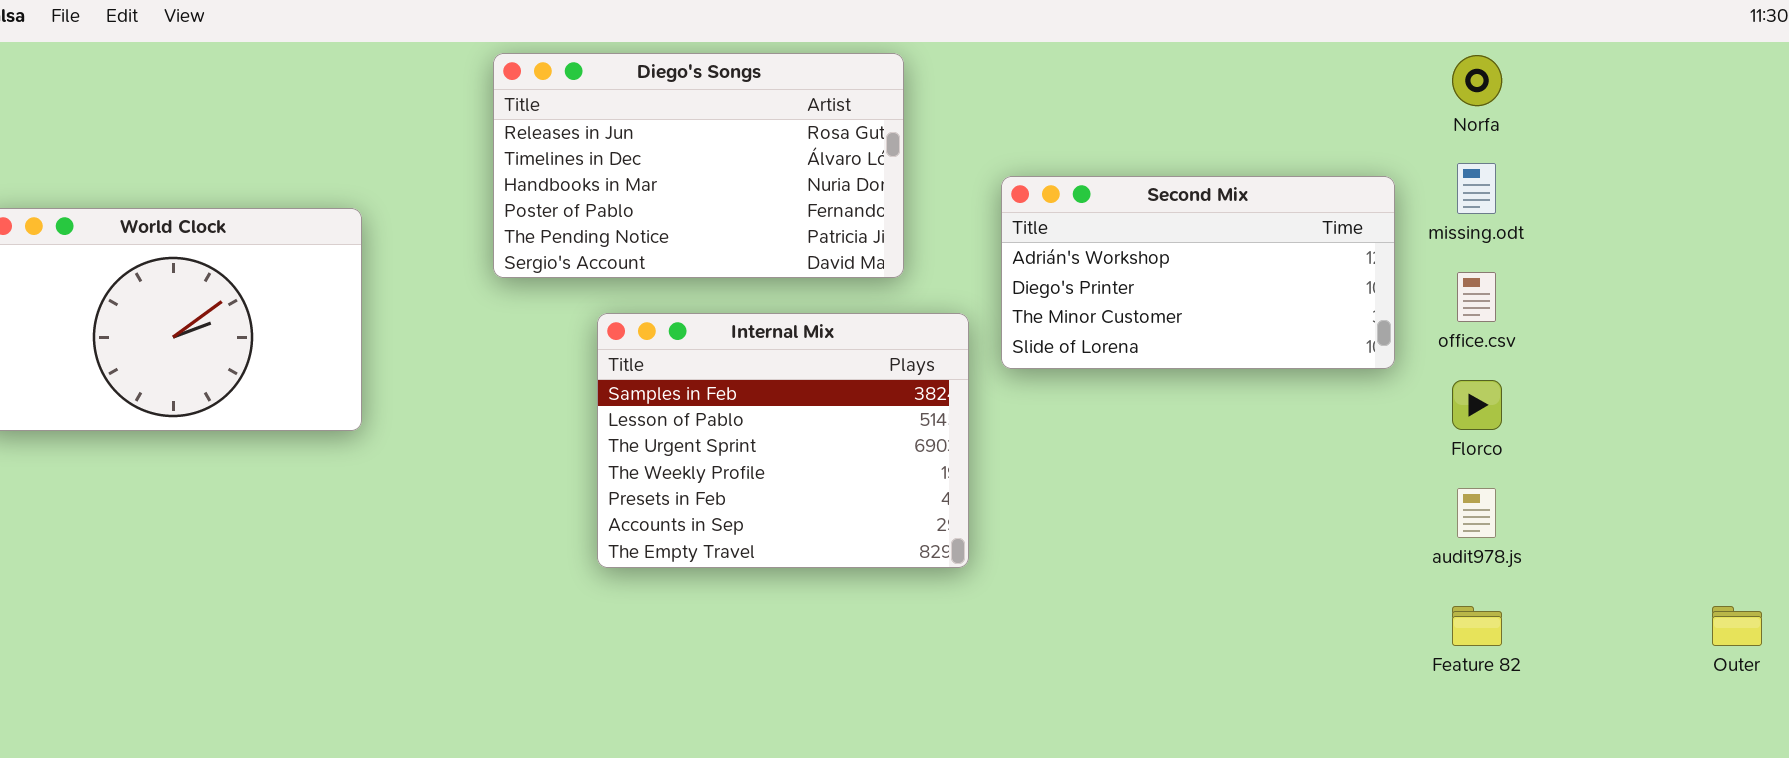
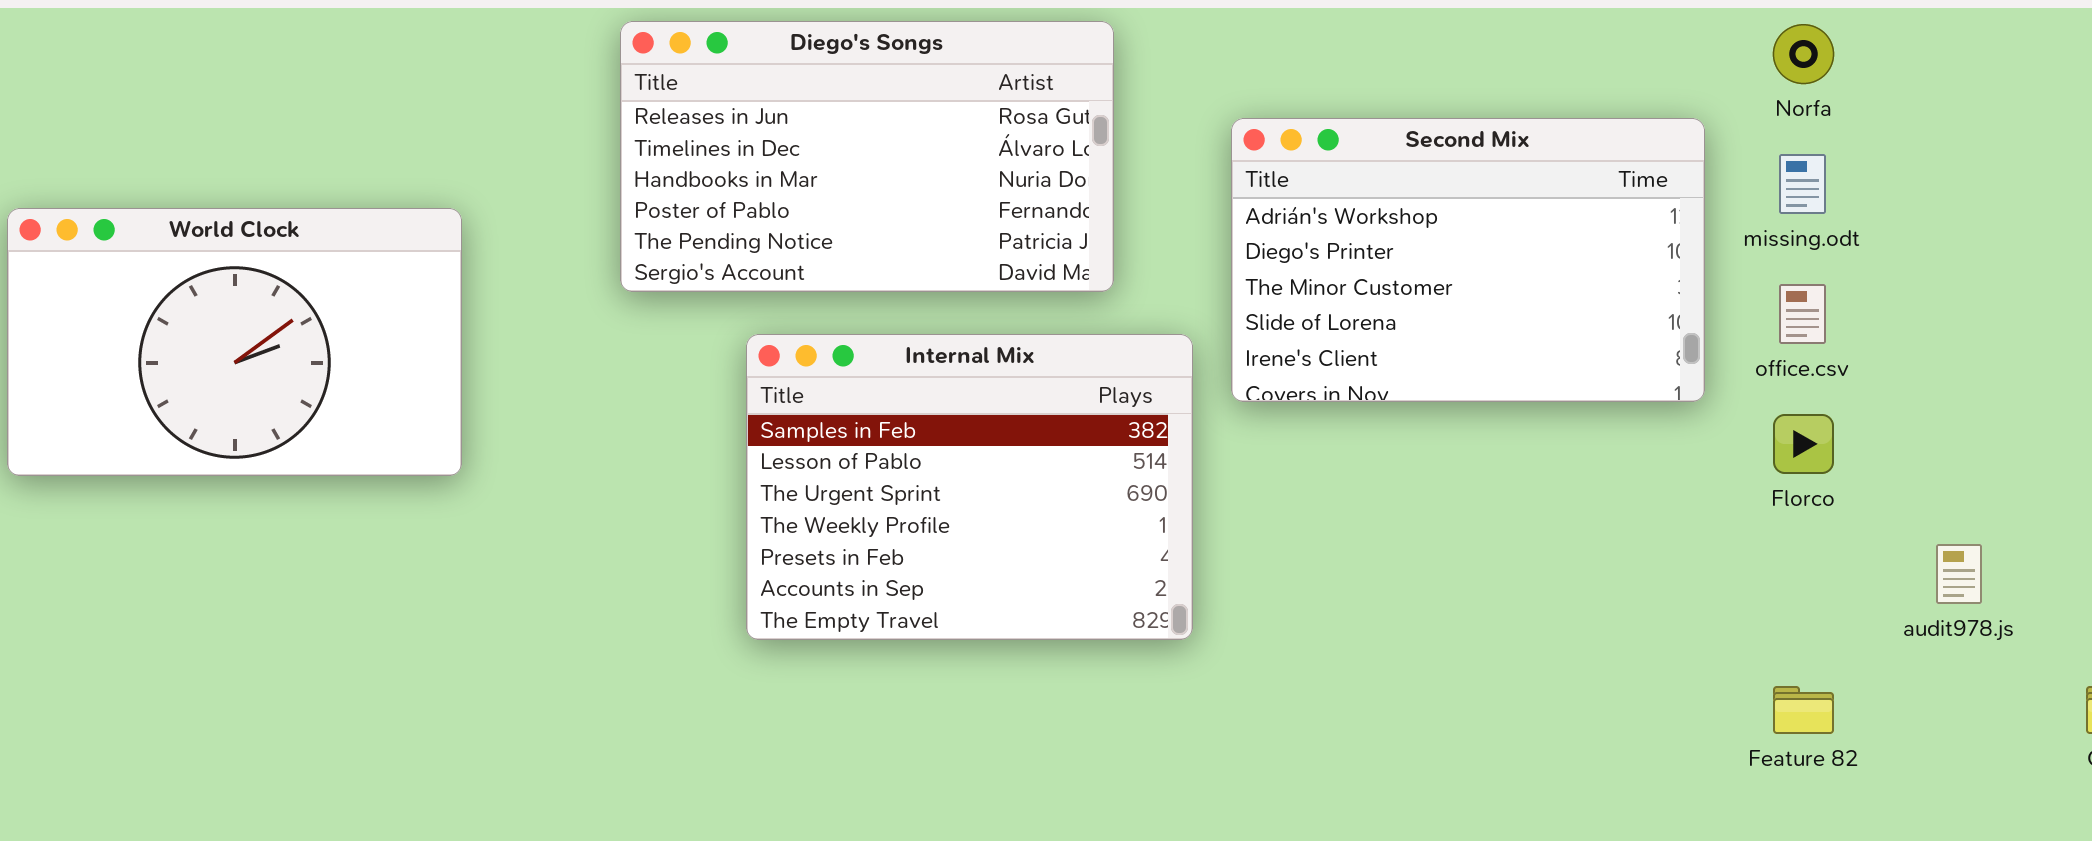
Second Mix: [1001,176,1395,369] -> [1231,118,1705,402], resized
audit978.js: [1457,488,1496,538] -> [1936,544,1982,604], moved

